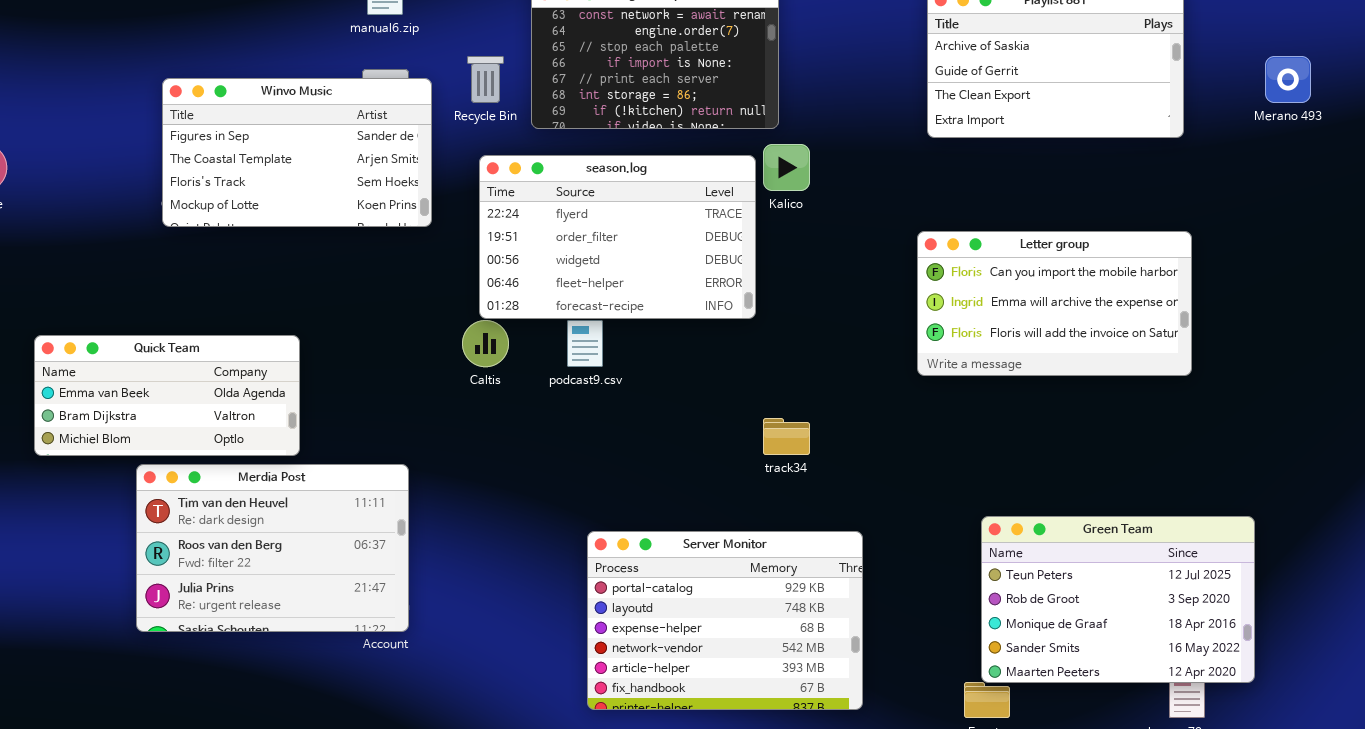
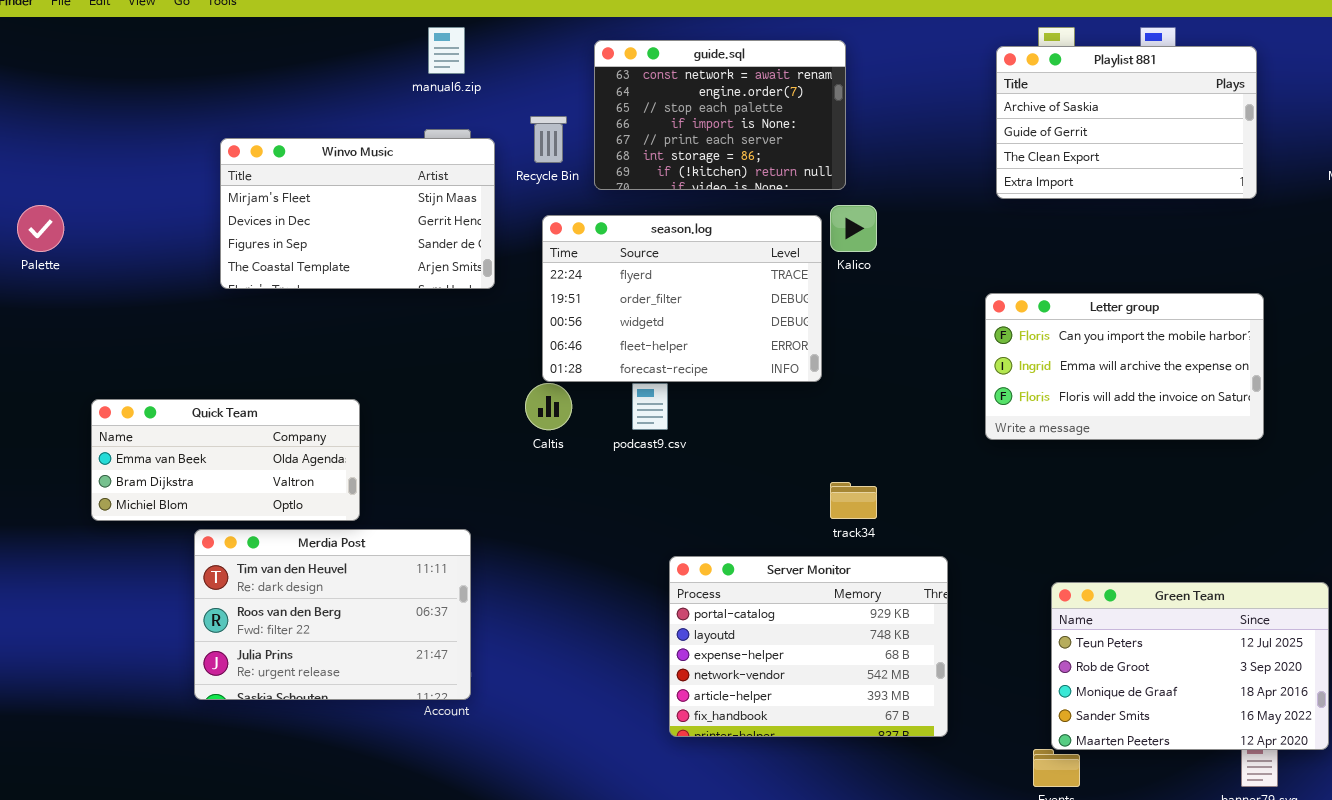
Winvo Music: [162,78,432,227] -> [220,138,495,289], scrolled up 2 rows
Server Monitor: [587,531,863,710] -> [669,556,948,737], moved

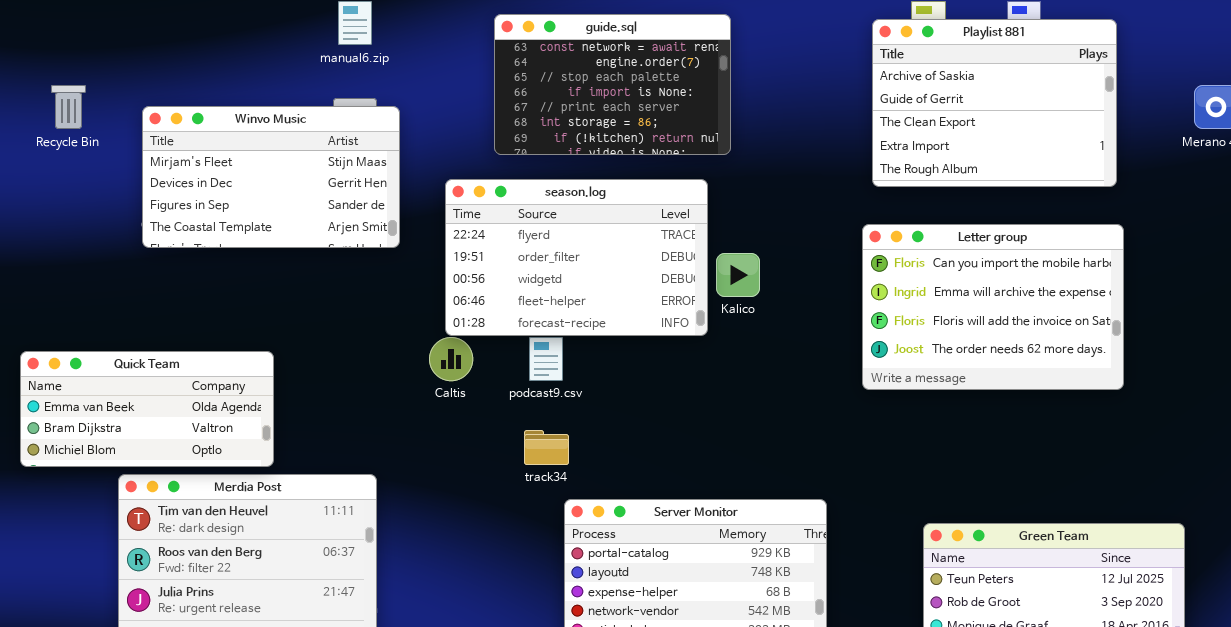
Playlist 881: [996,46,1257,199] -> [872,19,1117,187], resized
Recycle Bin: [530,116,567,163] -> [51,85,86,129], moved
Kalico: [830,205,877,252] -> [716,253,760,297], moved
Letter group: [985,293,1264,440] -> [862,224,1124,390], resized
track34: [830,482,877,519] -> [524,430,569,465], moved

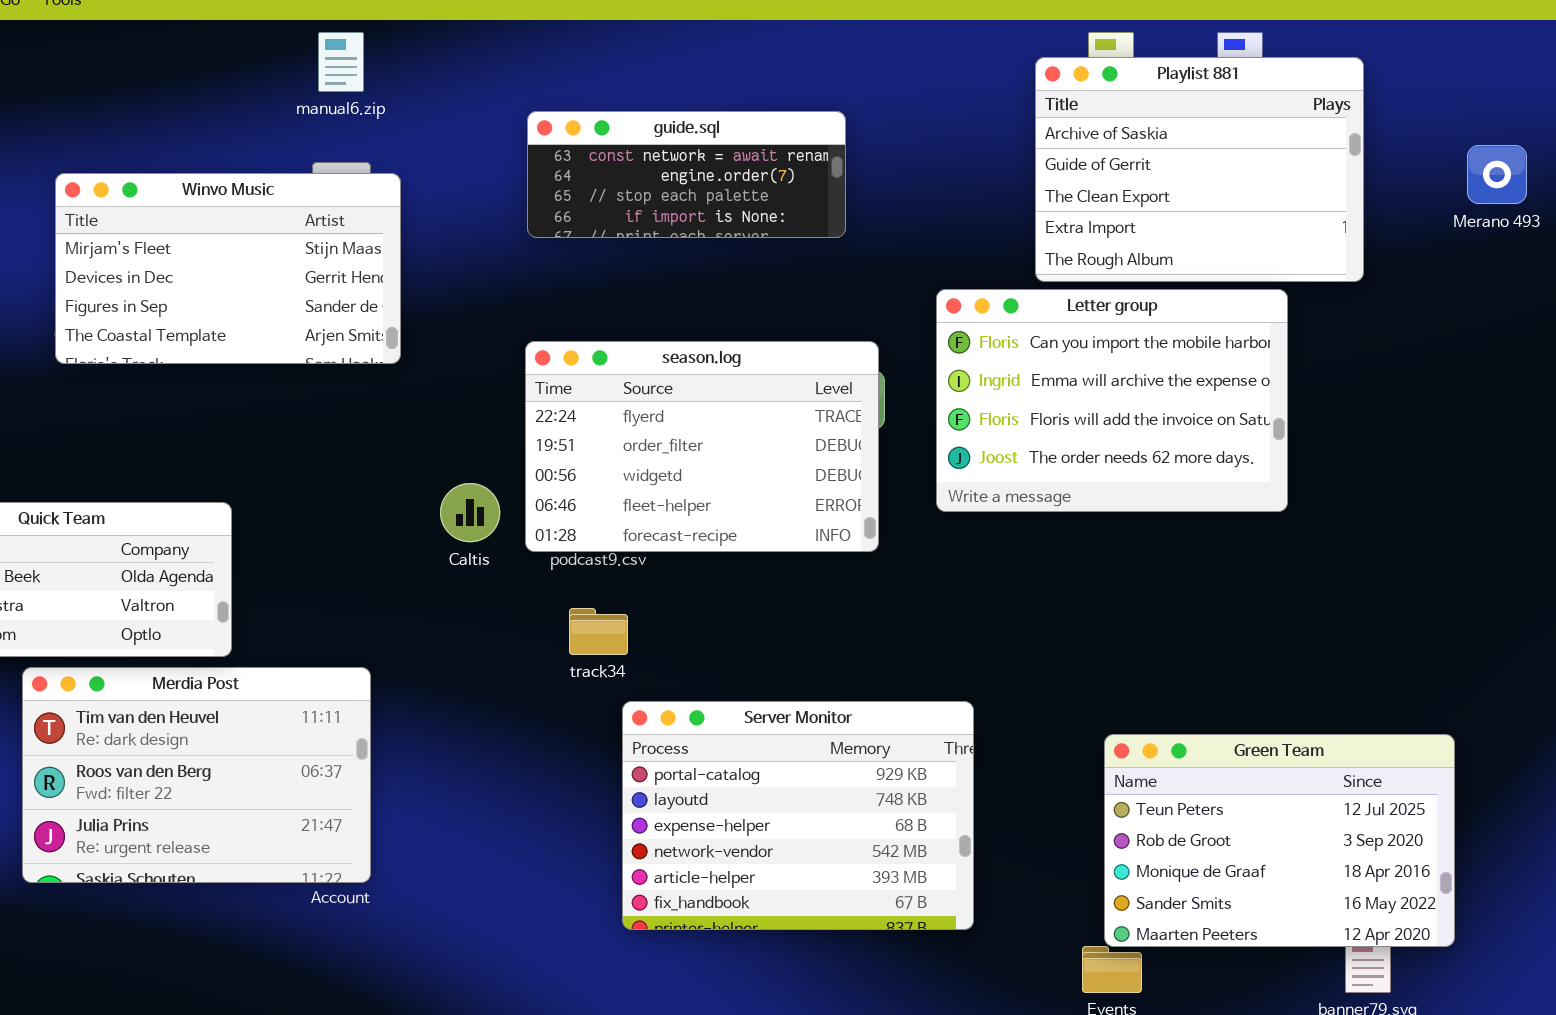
guide.sql: [494,14,731,155] -> [527,111,846,238], resized
season.log: [445,179,708,336] -> [525,341,879,552], moved
Letter group: [862,224,1124,390] -> [936,289,1288,512], moved

